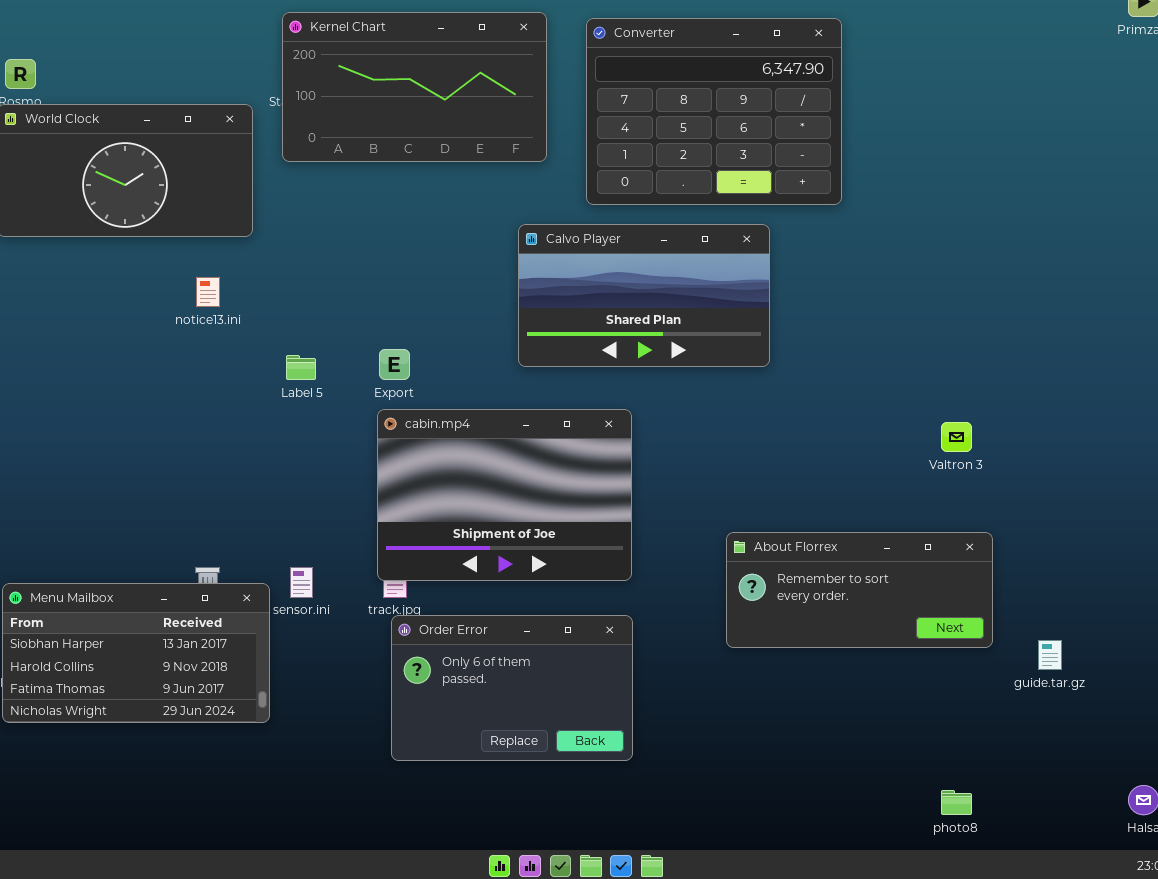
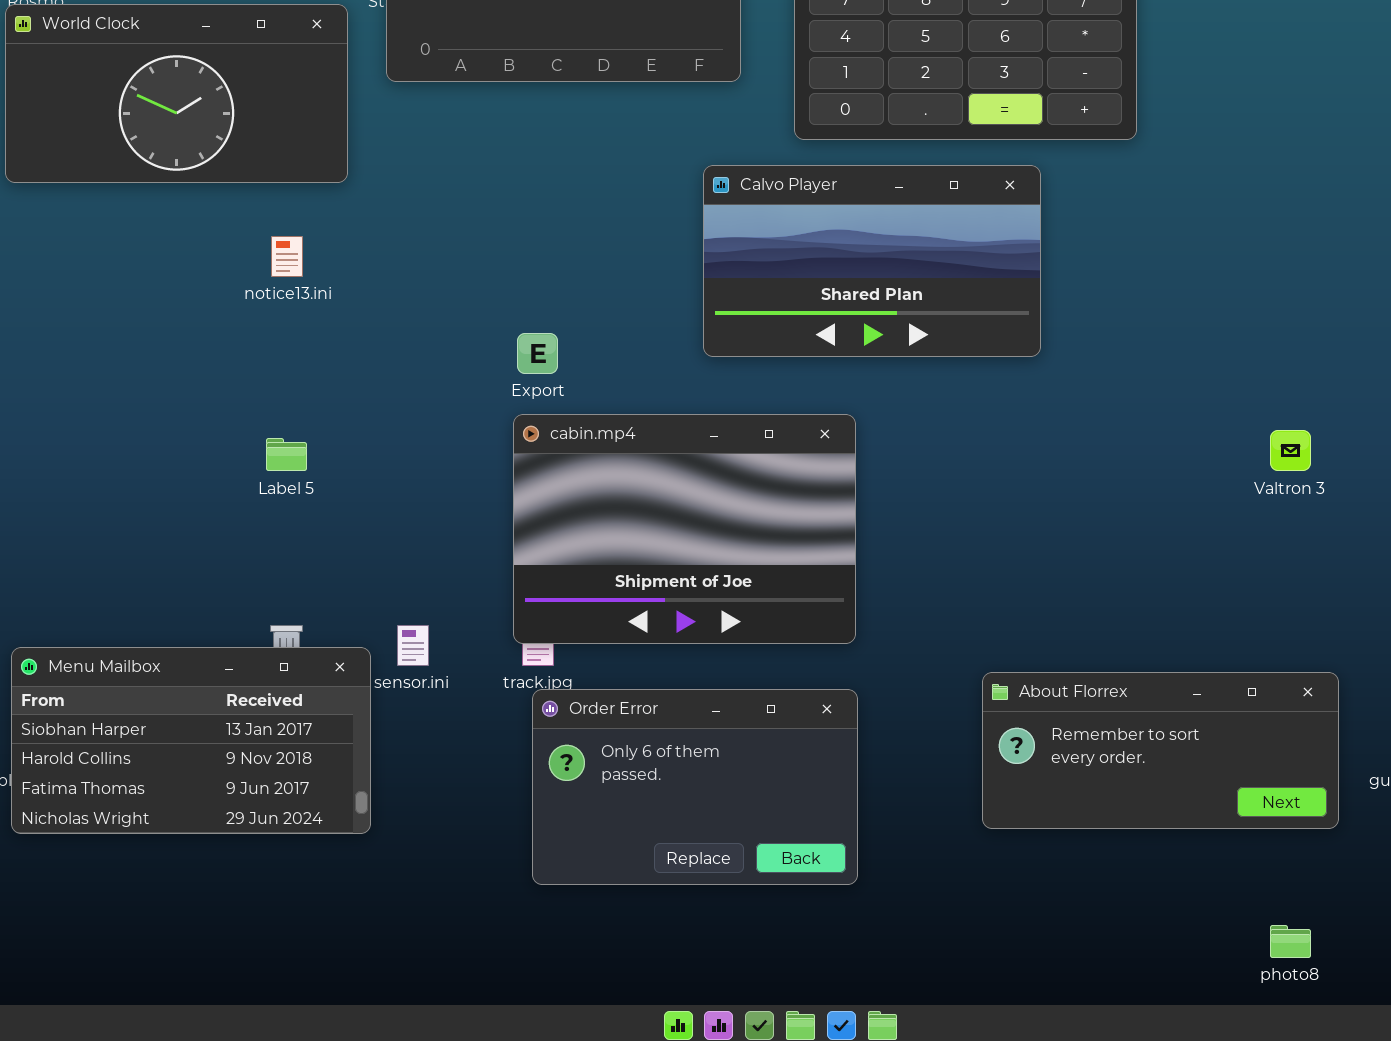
Label 5: [286,355,316,380] -> [266,438,307,471], moved
About Florrex: [726,532,993,648] -> [982,672,1339,829], moved

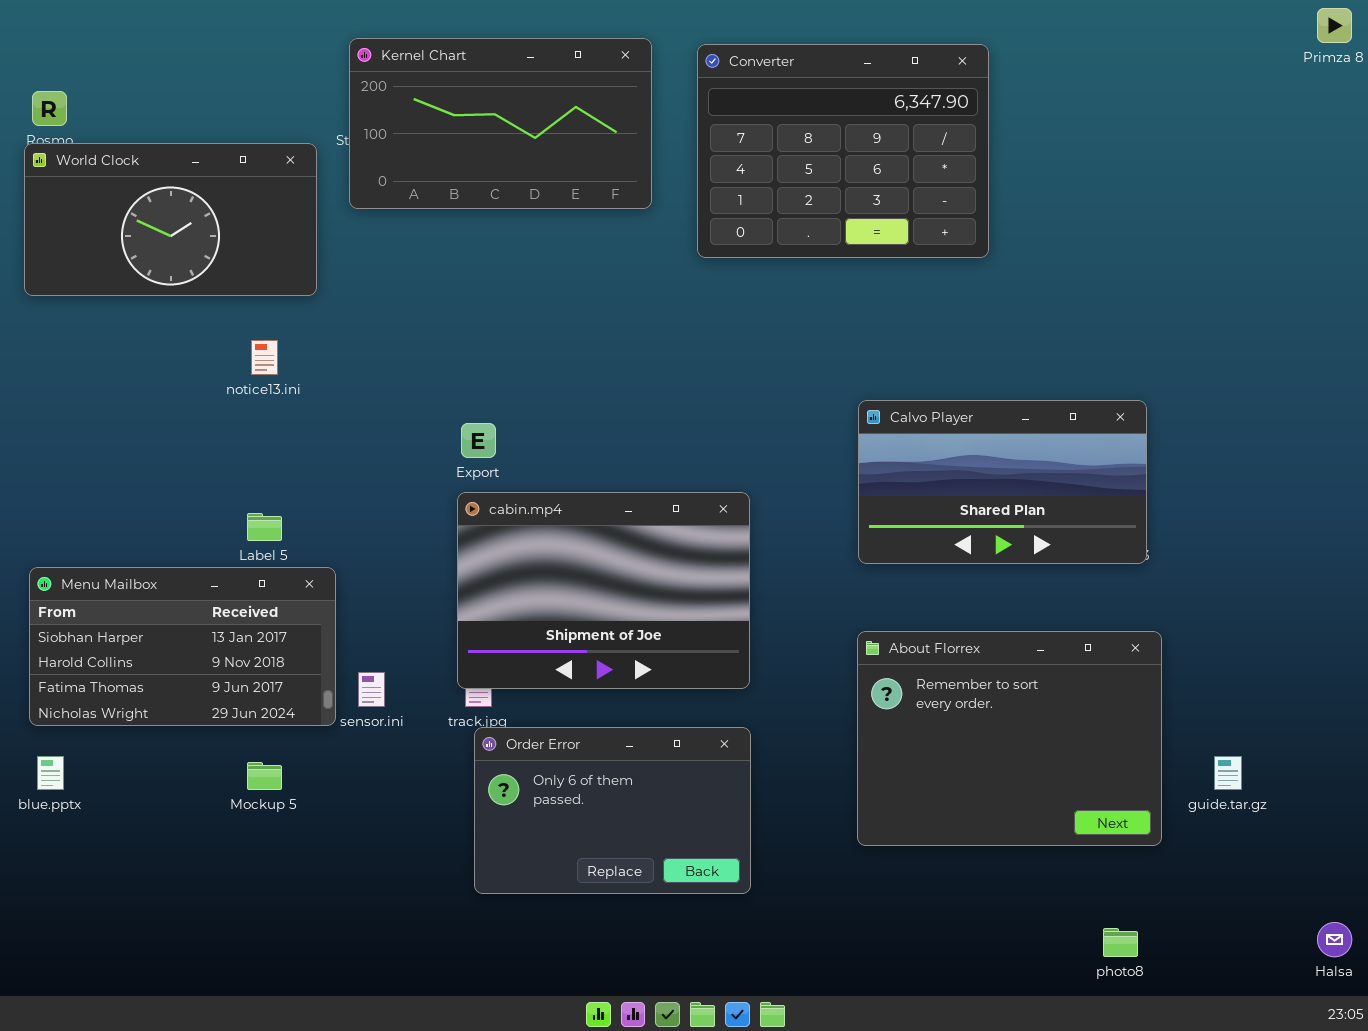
Calvo Player: [703,165,1041,357] -> [858,400,1147,564], moved
Menu Mailbox: [11,647,371,834] -> [29,567,336,726], moved
About Florrex: [982,672,1339,829] -> [857,631,1162,846], resized

